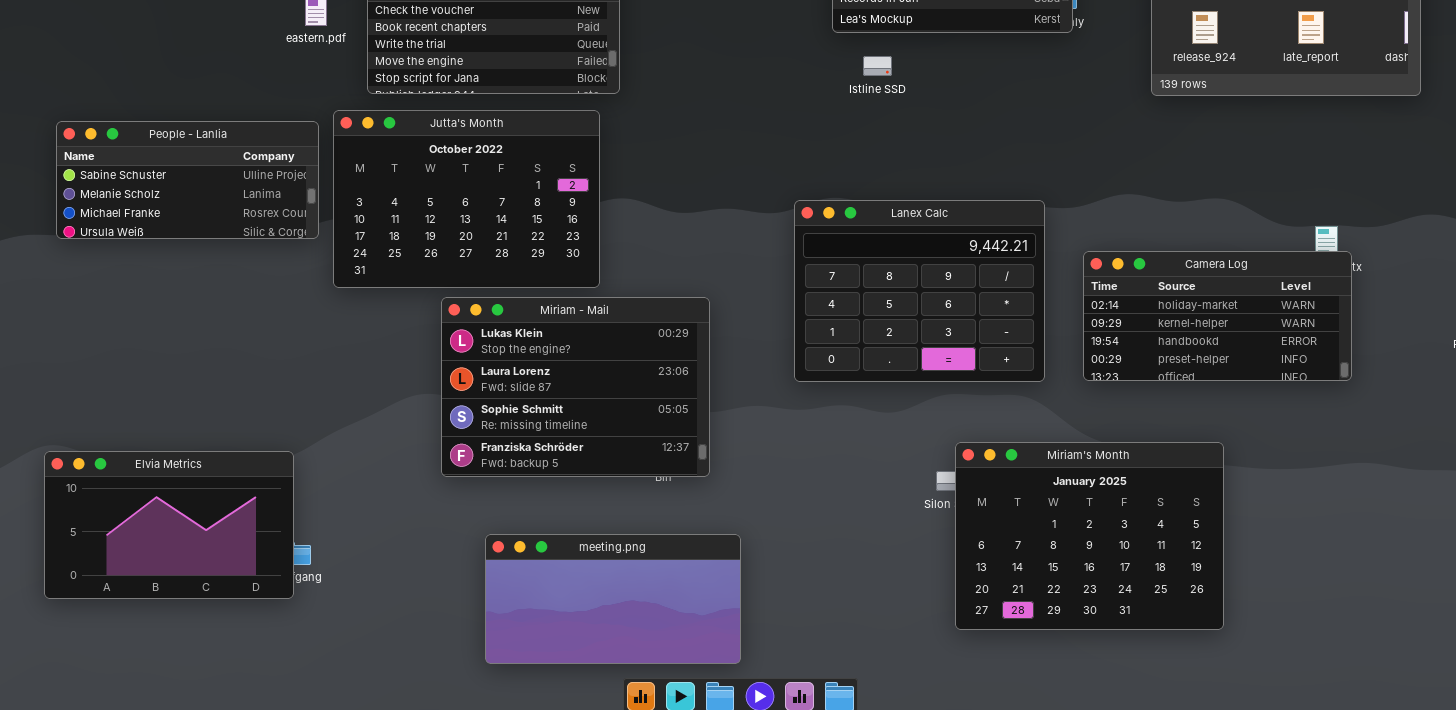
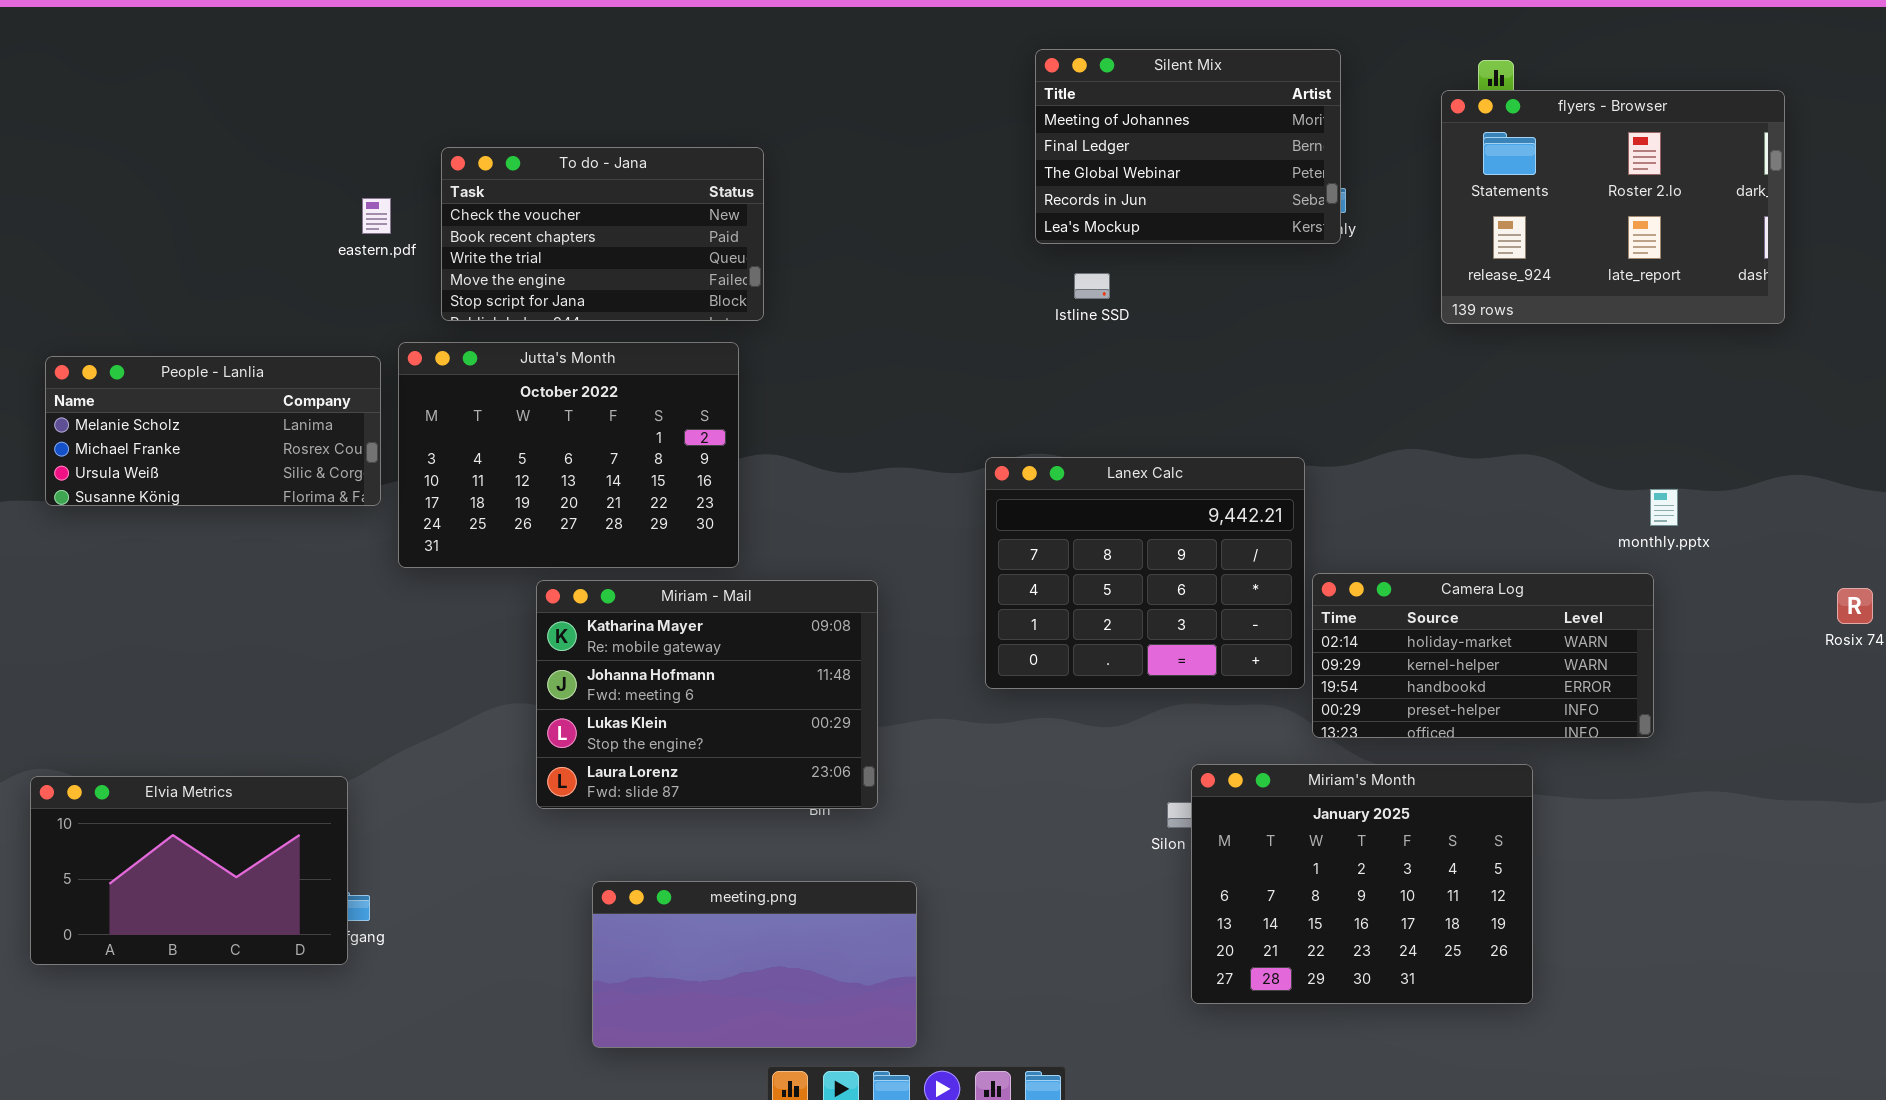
People - Lanlia: [56,121,319,239] -> [45,356,381,506], scrolled down 1 row
Camera Log: [1083,251,1352,381] -> [1312,573,1654,738], moved
Miriam - Mail: [441,297,710,477] -> [536,580,878,809], scrolled up 2 rows

